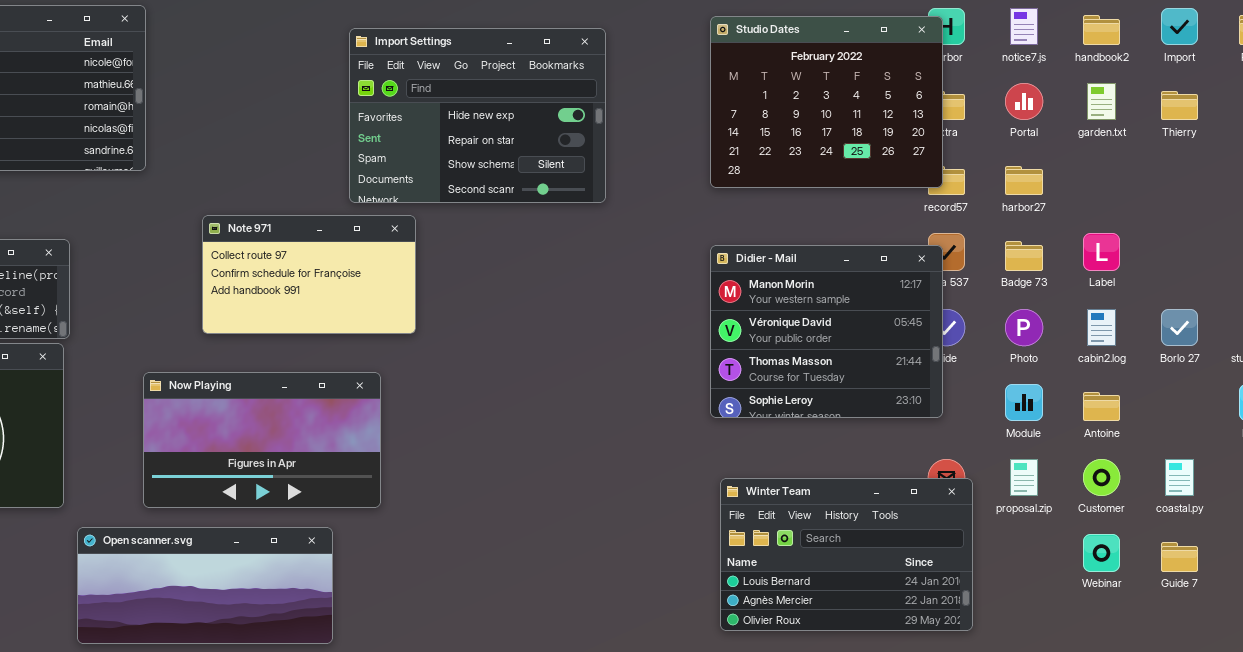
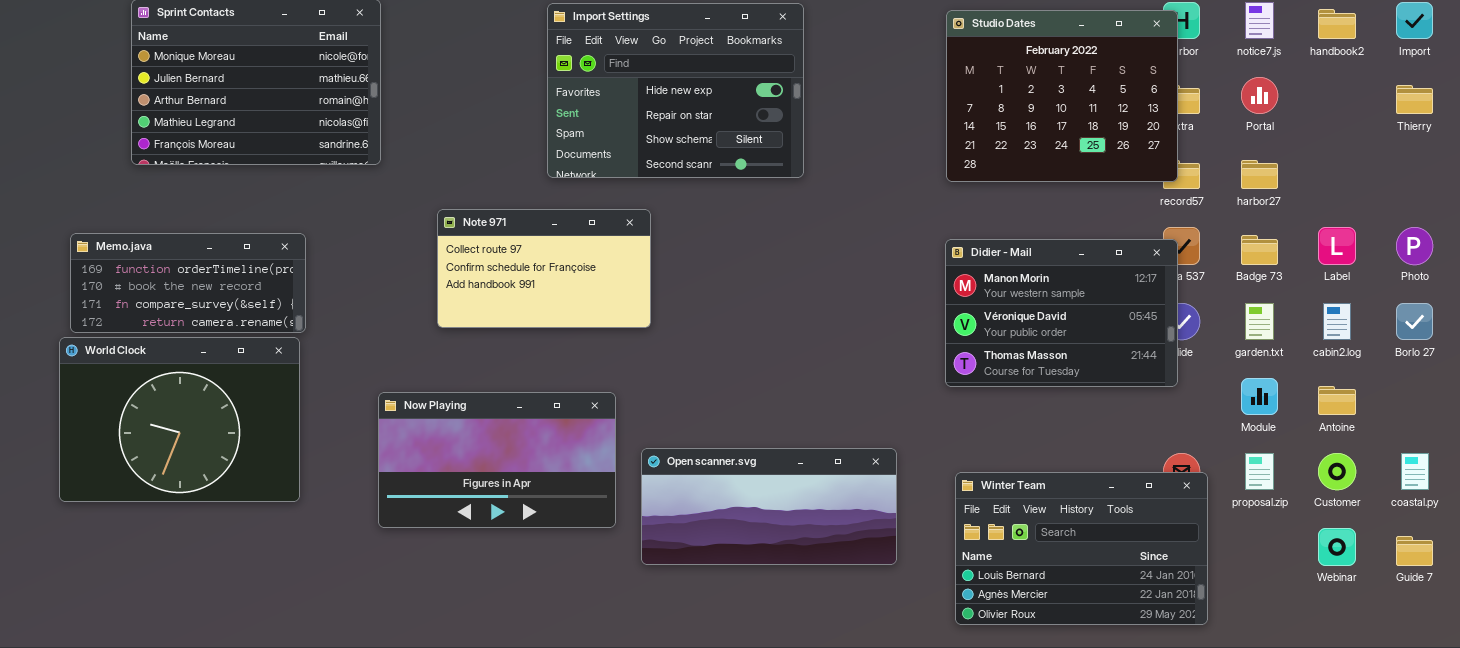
Import Settings: [349,28,606,203] -> [547,3,804,178], moved
garden.txt: [1087,83,1116,120] -> [1245,303,1274,340], moved
Didier - Mail: [710,245,943,418] -> [945,239,1178,387], resized
Photo: [1005,309,1043,346] -> [1396,227,1433,265], moved
Now Playing: [143,372,381,508] -> [378,392,616,528], moved
Open scanner.svg: [77,527,333,644] -> [641,448,897,565], moved

